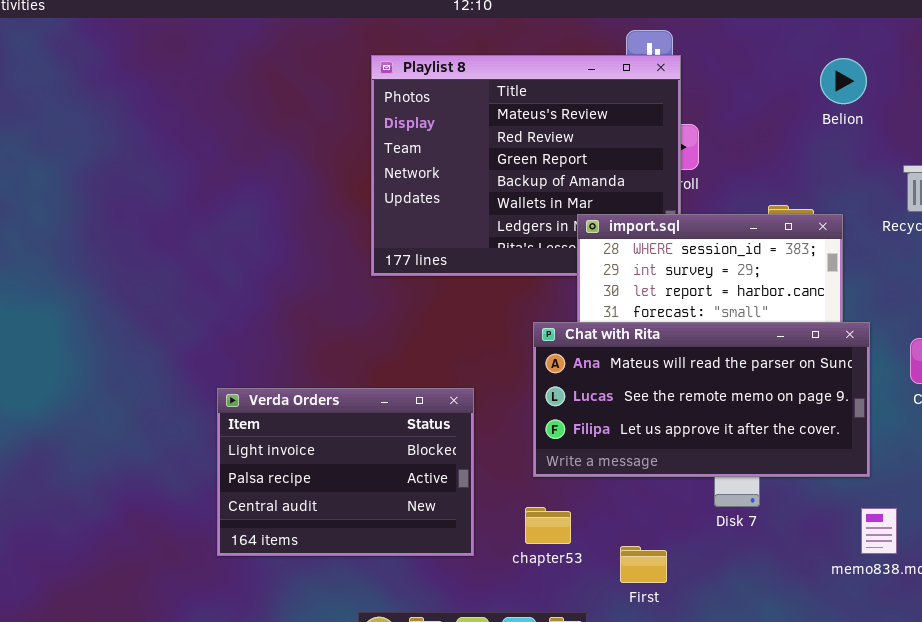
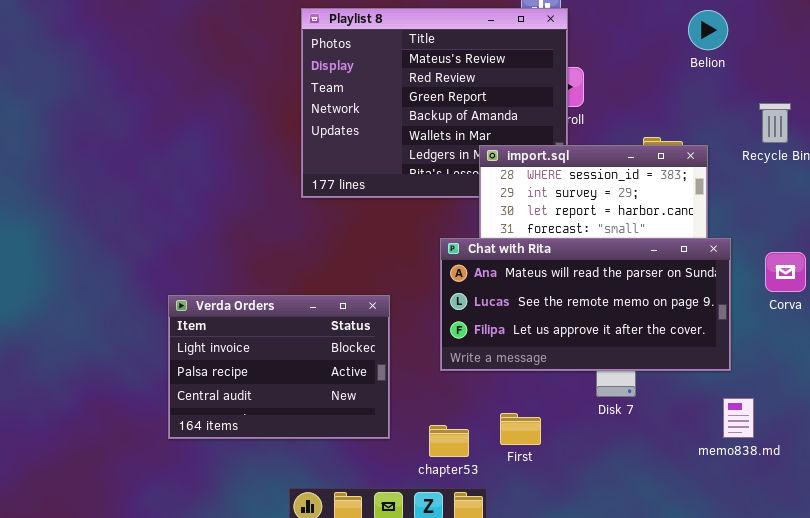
chapter53: [525,507,571,544] -> [429,425,469,457], moved
First: [620,546,667,583] -> [500,413,541,445], moved

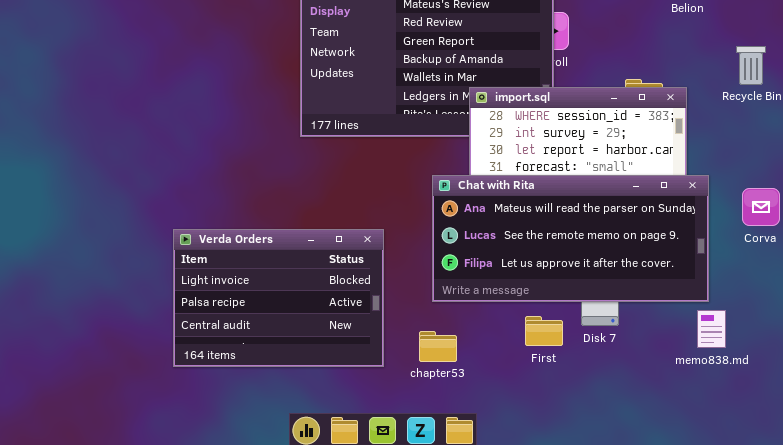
memo838.md: [723,398,754,438] -> [697,310,726,348], moved
First: [500,413,541,445] -> [525,316,563,346], moved
chapter53: [429,425,469,457] -> [419,331,457,362], moved

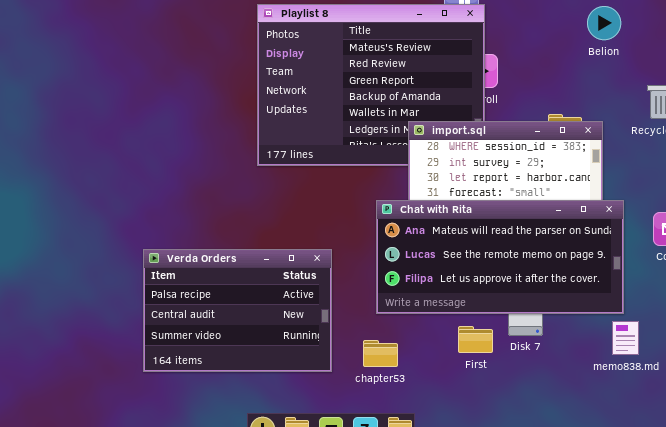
Verda Orders: [173,229,384,367] -> [143,249,332,372], scrolled down 1 row

